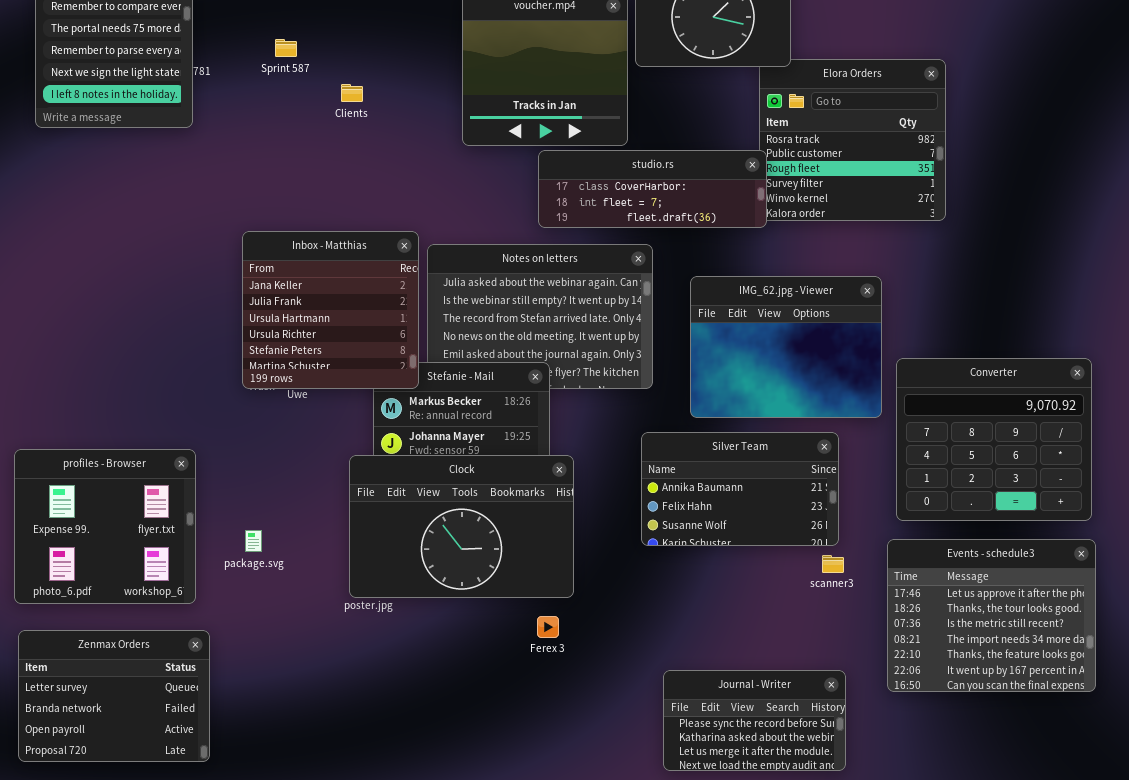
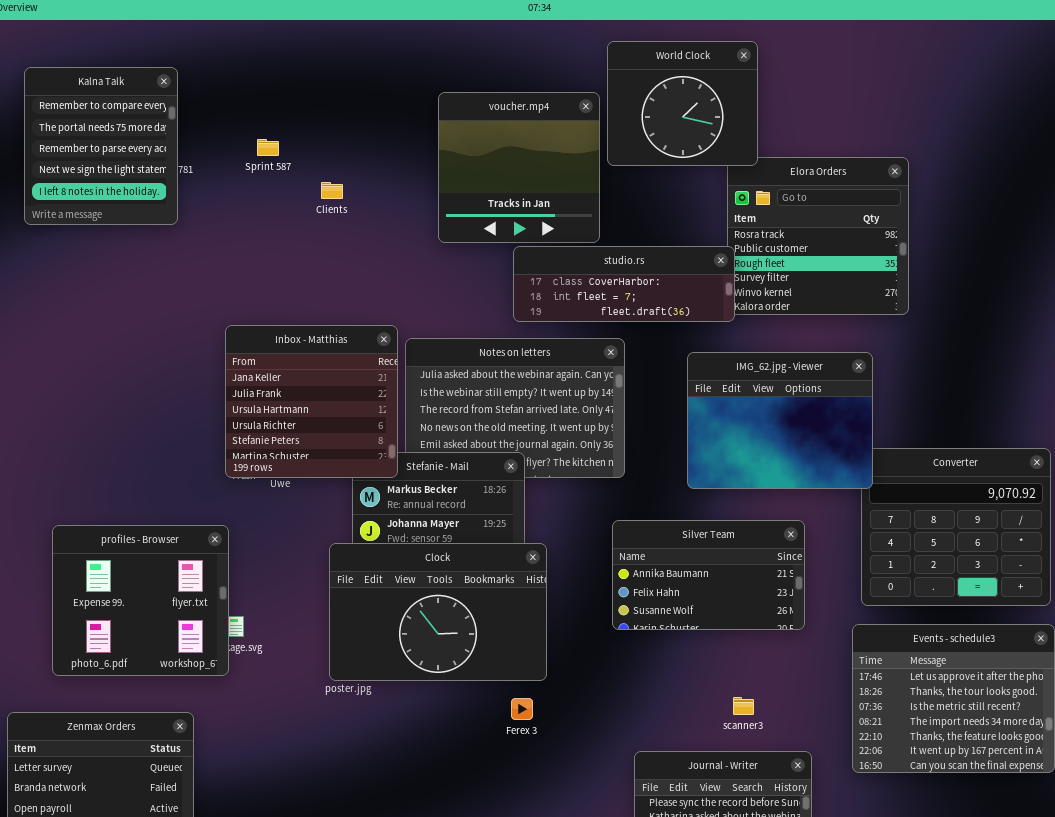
IMG_62.jpg - Viewer: [690,276,882,418] -> [687,352,873,489], moved
profiles - Browser: [14,449,196,604] -> [52,525,229,676], moved
scanner3: [822,555,844,573] -> [733,697,754,715], moved

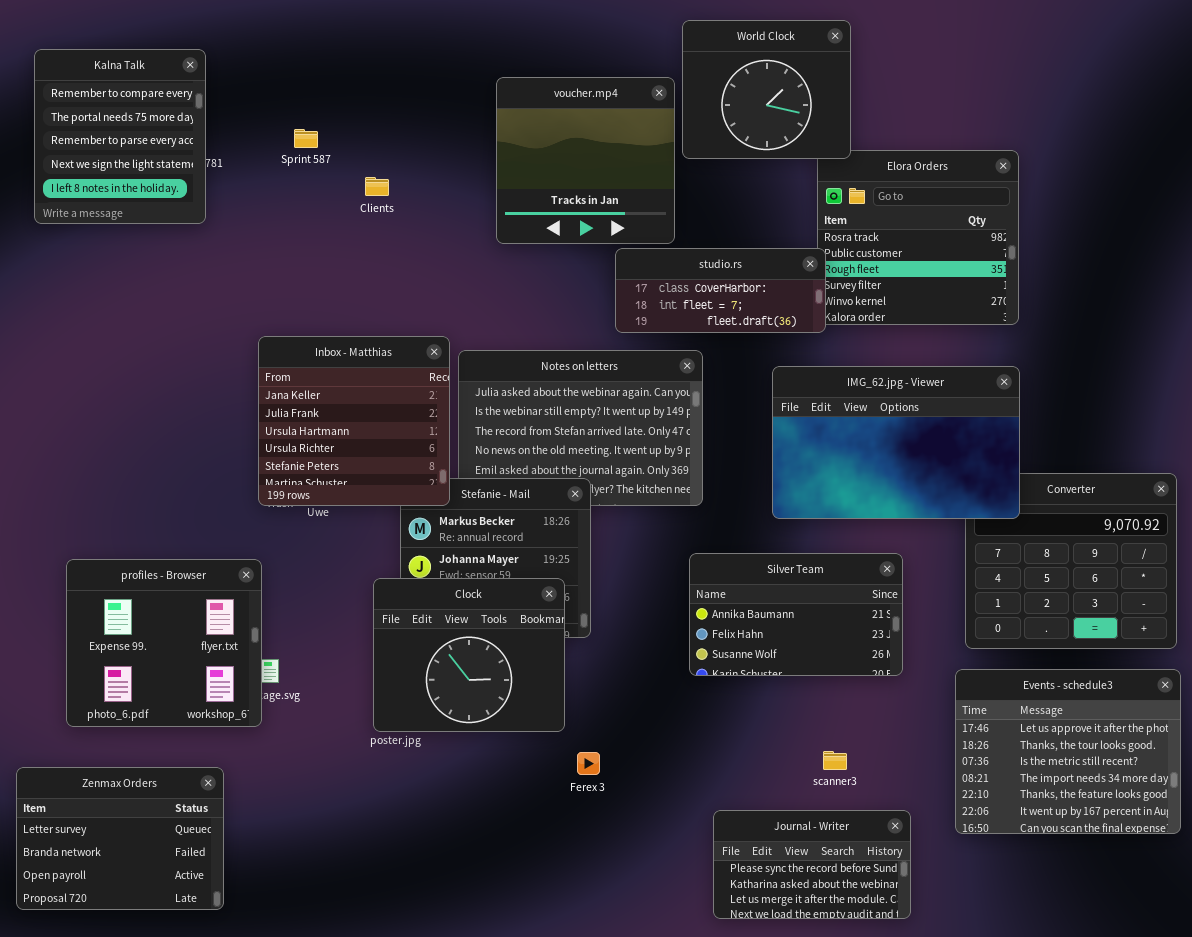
studio.rs: [513,246,735,322] -> [615,248,826,333], resized
IMG_62.jpg - Viewer: [687,352,873,489] -> [772,366,1020,519], resized
Clock: [329,543,547,681] -> [373,578,565,732], resized

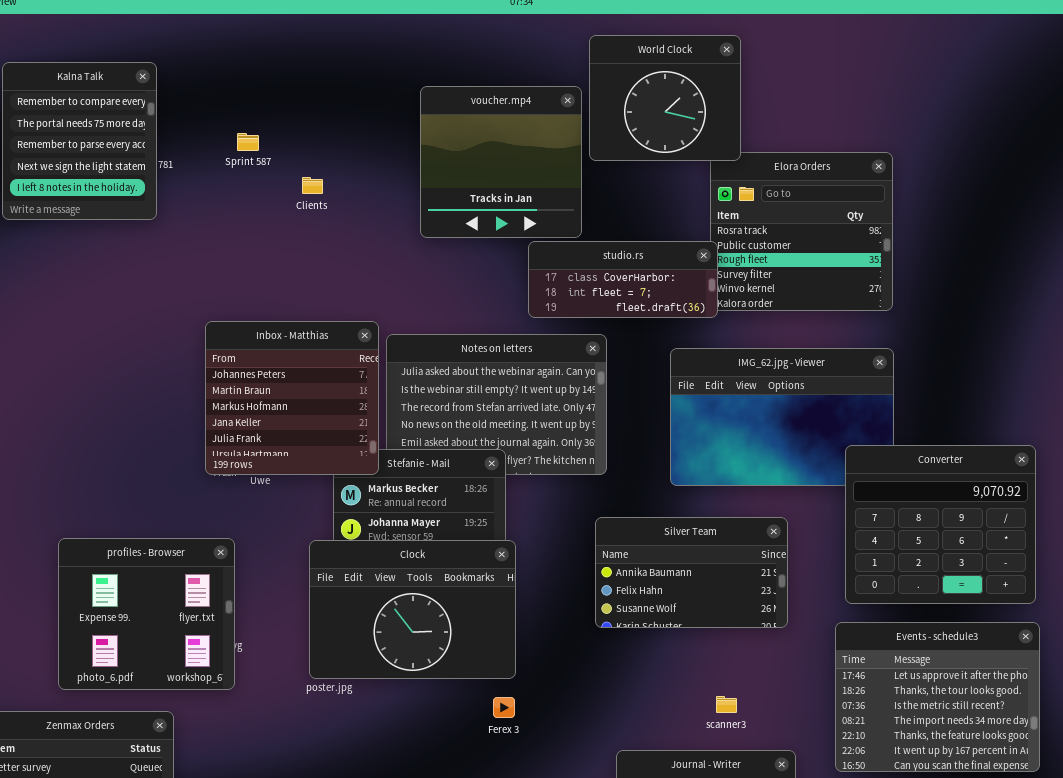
Inbox - Matthias: [258,336,450,506] -> [205,321,379,475], scrolled up 3 rows
Converter: [965,473,1177,649] -> [845,445,1036,604], raised
profiles - Browser: [66,559,262,727] -> [58,538,235,690], moved
Clock: [373,578,565,732] -> [309,540,516,679], resized

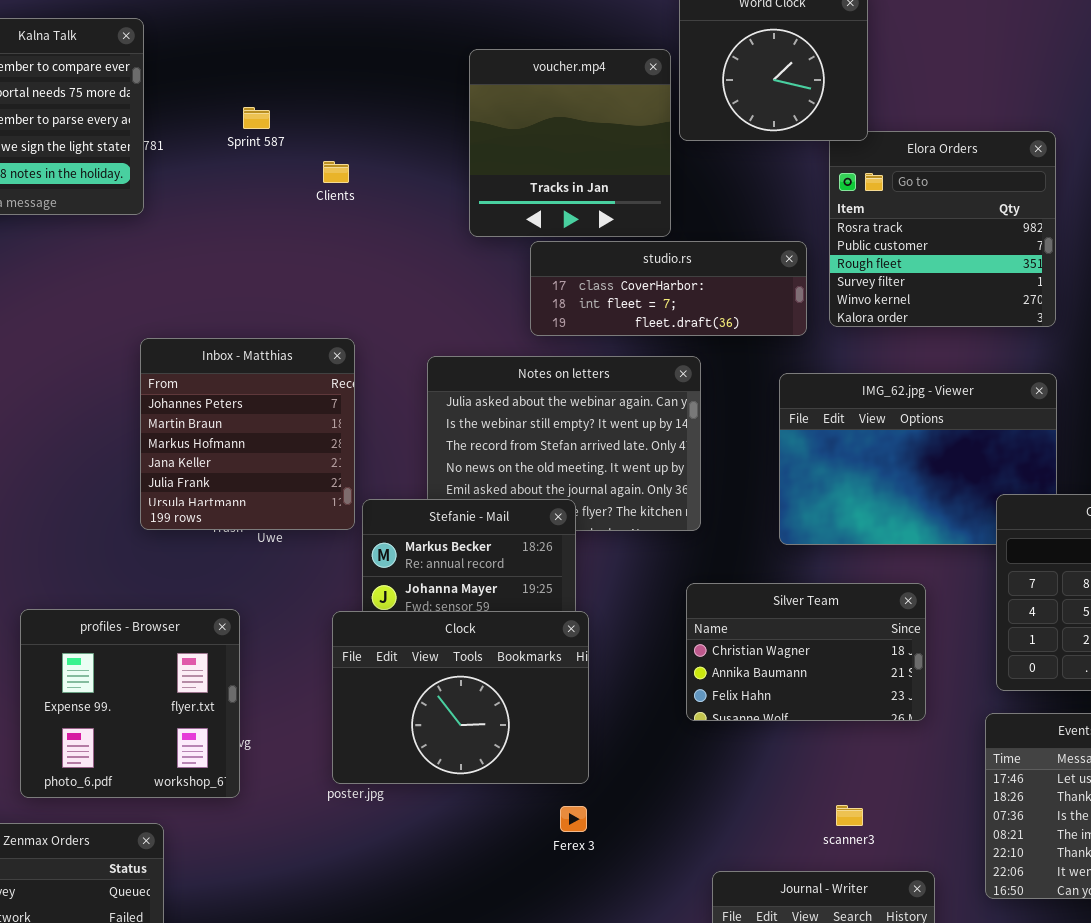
studio.rs: [528,241,718,318] -> [530,241,807,336], moved, resized
Inbox - Matthias: [205,321,379,475] -> [140,338,355,530], moved
Silver Team: [595,517,788,628] -> [686,583,926,721], scrolled up 1 row

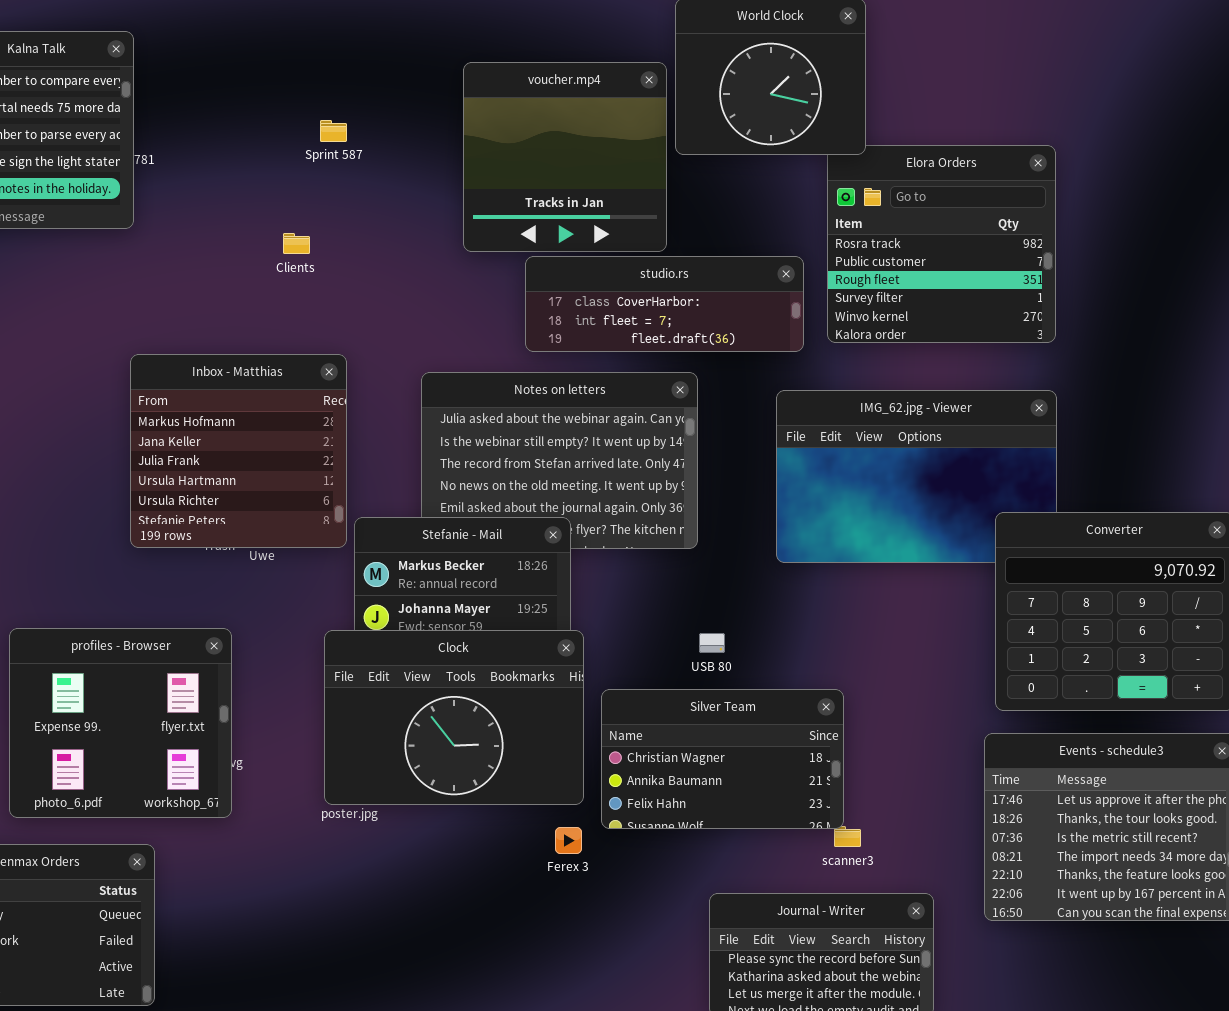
Sprint 587: [243,107,270,129] -> [320,120,347,142], moved
Clients: [323,161,349,183] -> [283,233,310,254], moved
Inbox - Matthias: [140,338,355,530] -> [130,354,347,548], scrolled down 2 rows
Silver Team: [686,583,926,721] -> [601,689,844,829], moved

